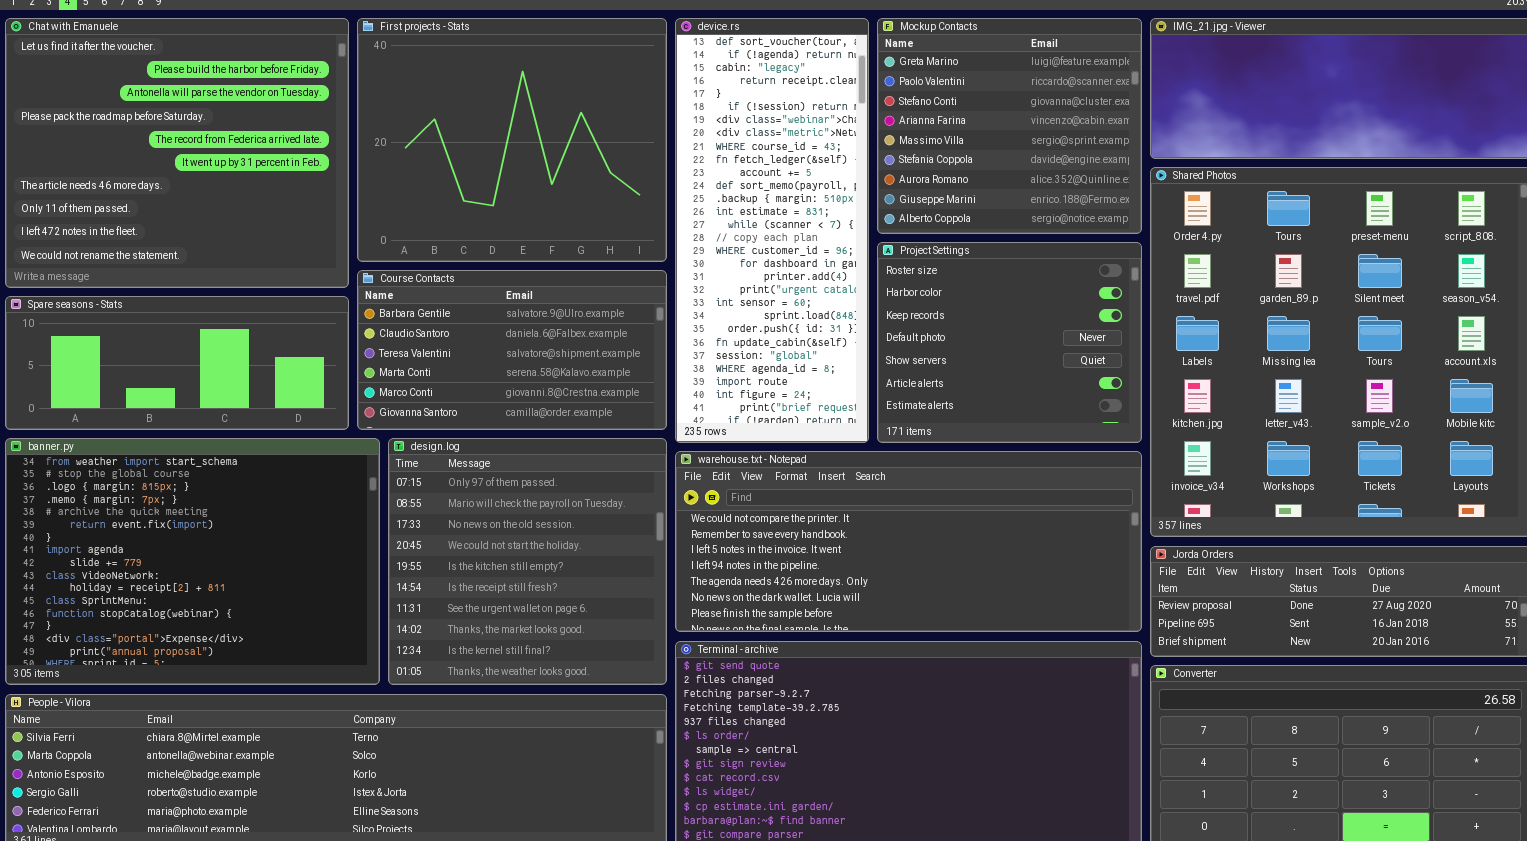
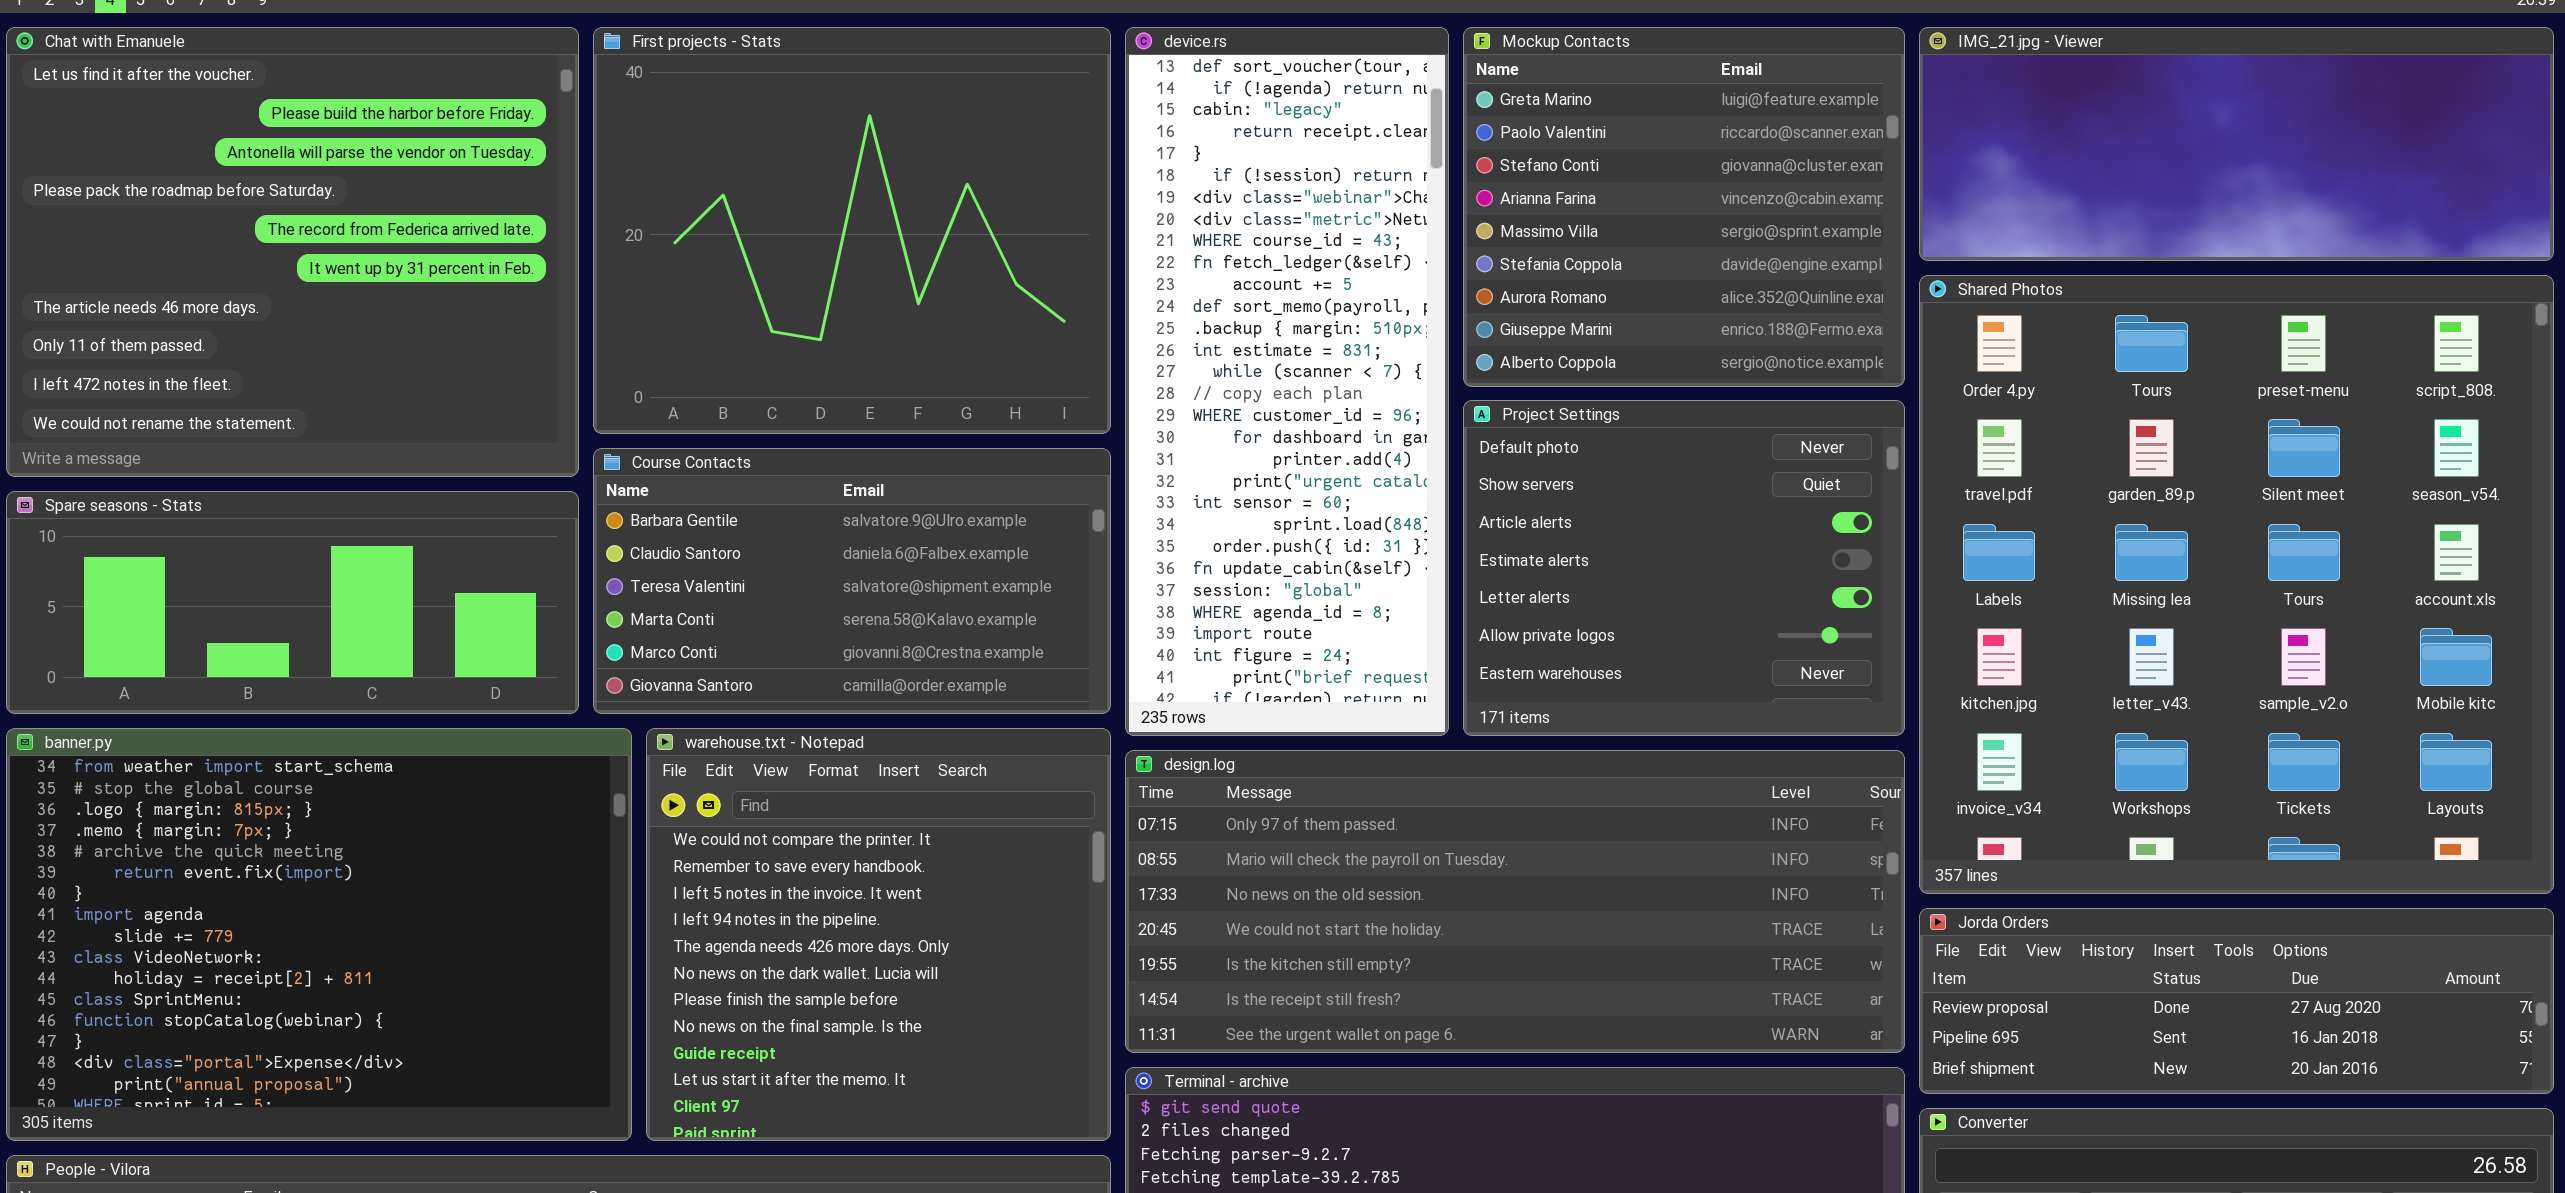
Project Settings: [877,242,1142,443] -> [1463,400,1905,736], scrolled down 3 rows
design.log: [388,438,667,685] -> [1125,750,1905,1053], moved, resized
warehouse.txt - Notepad: [675,451,1142,632] -> [646,728,1111,1141], moved, resized

